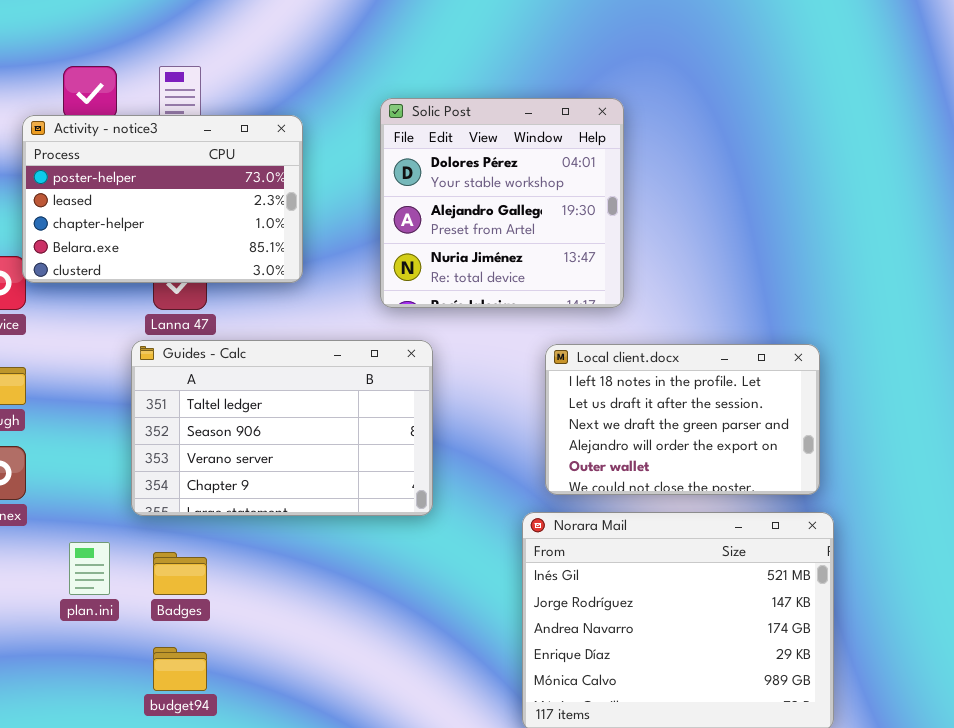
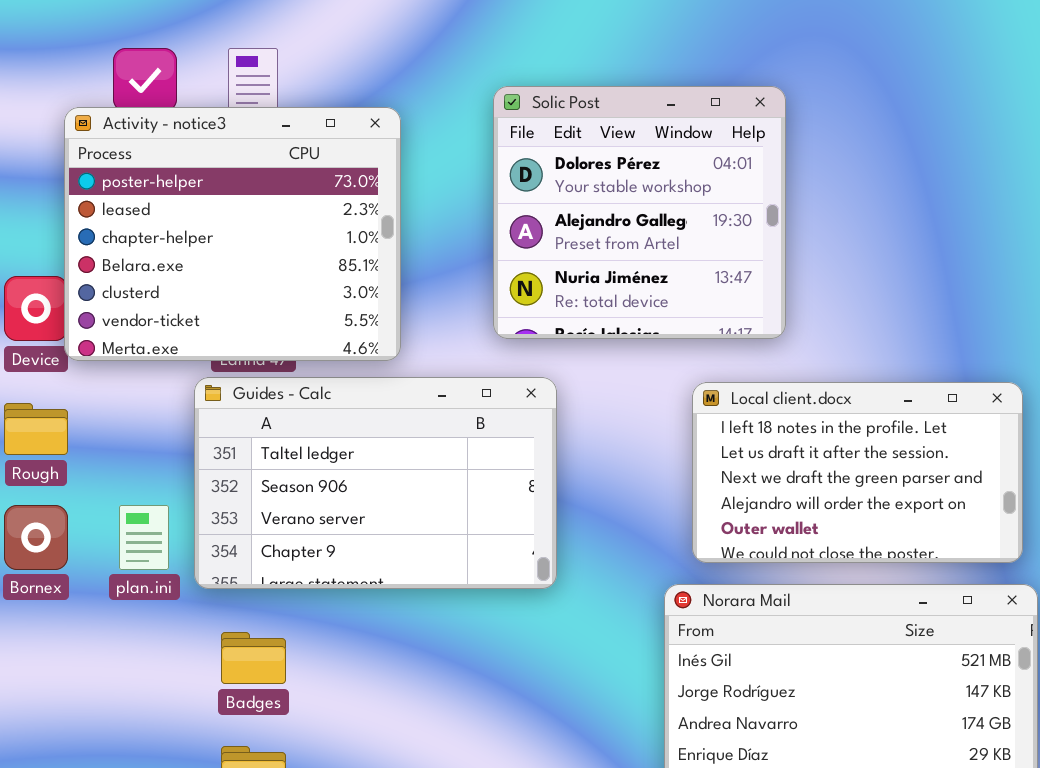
Activity - notice3: [22,115,303,283] -> [64,107,401,361], resized
plan.ini: [69,542,110,595] -> [119,505,169,570], moved

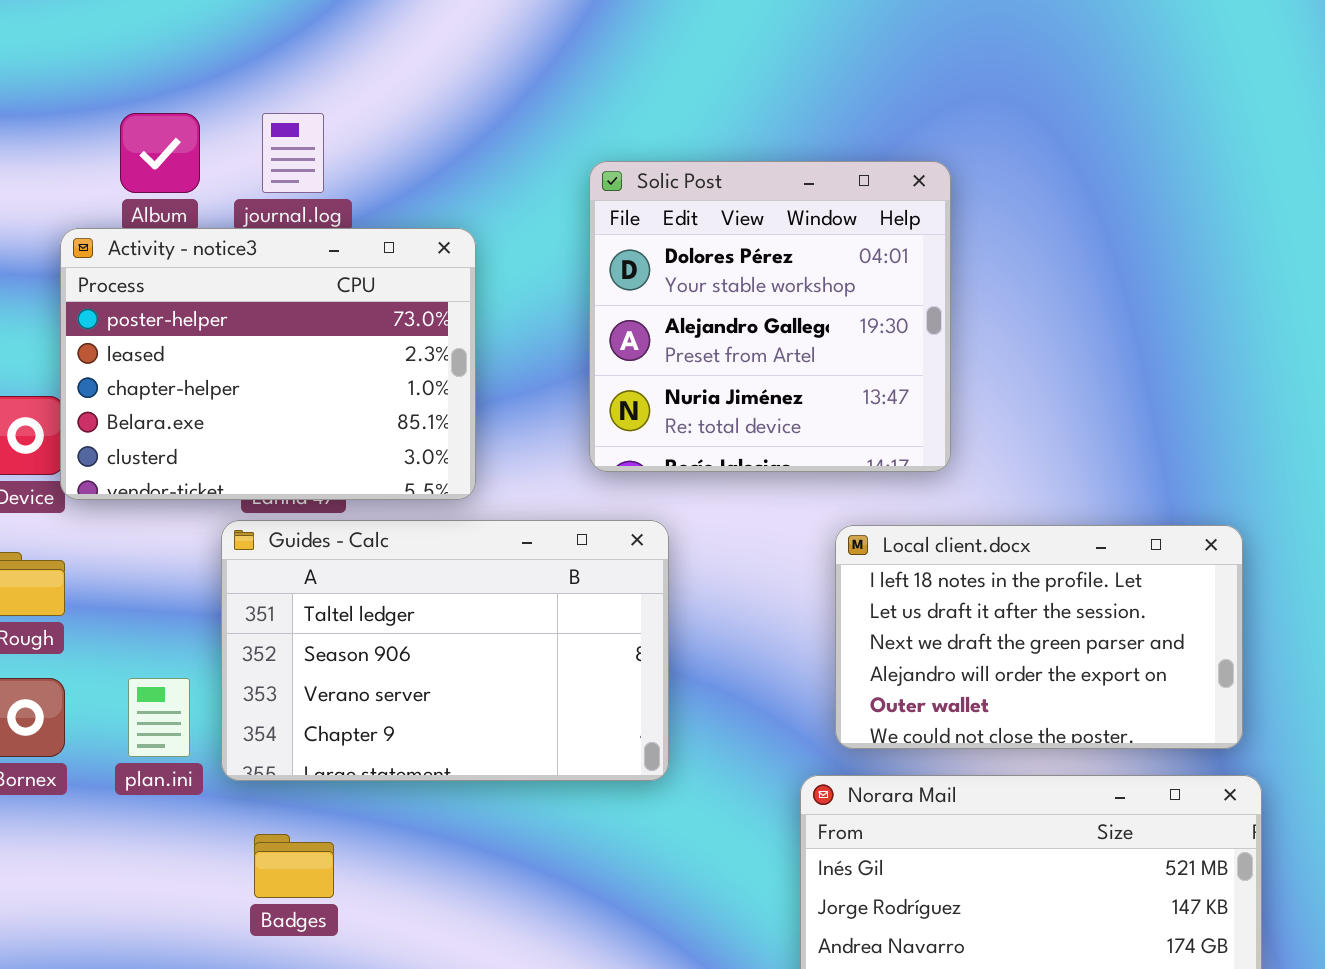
Activity - notice3: [64,107,401,361] -> [60,228,476,500], resized

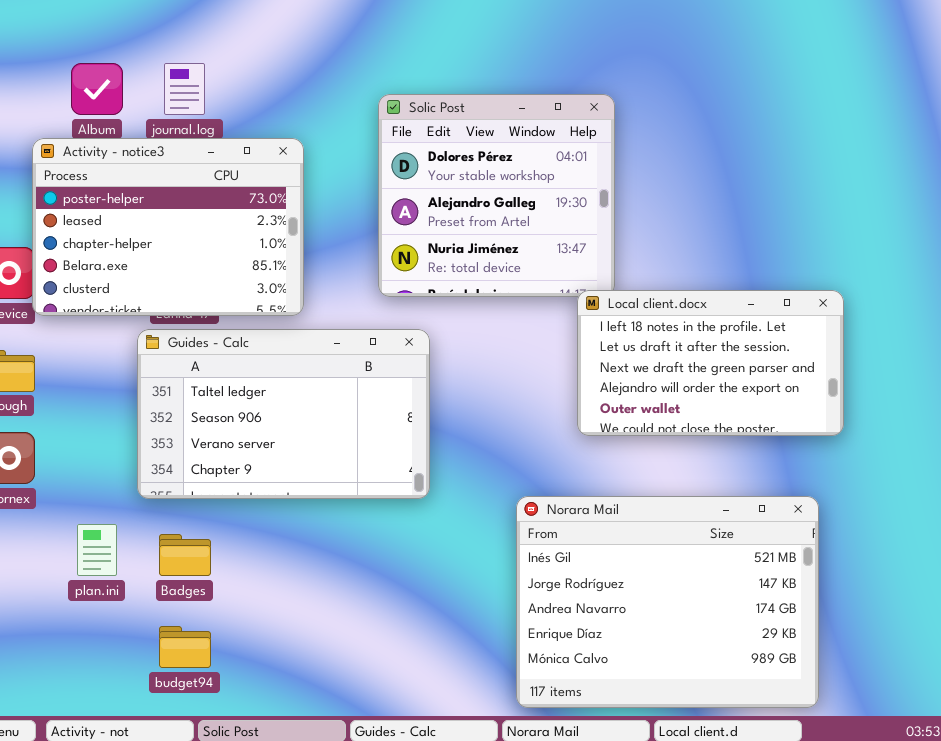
Local client.docx: [835,525,1243,749] -> [577,290,844,436], moved
plan.ini: [128,678,190,757] -> [77,524,117,576], moved

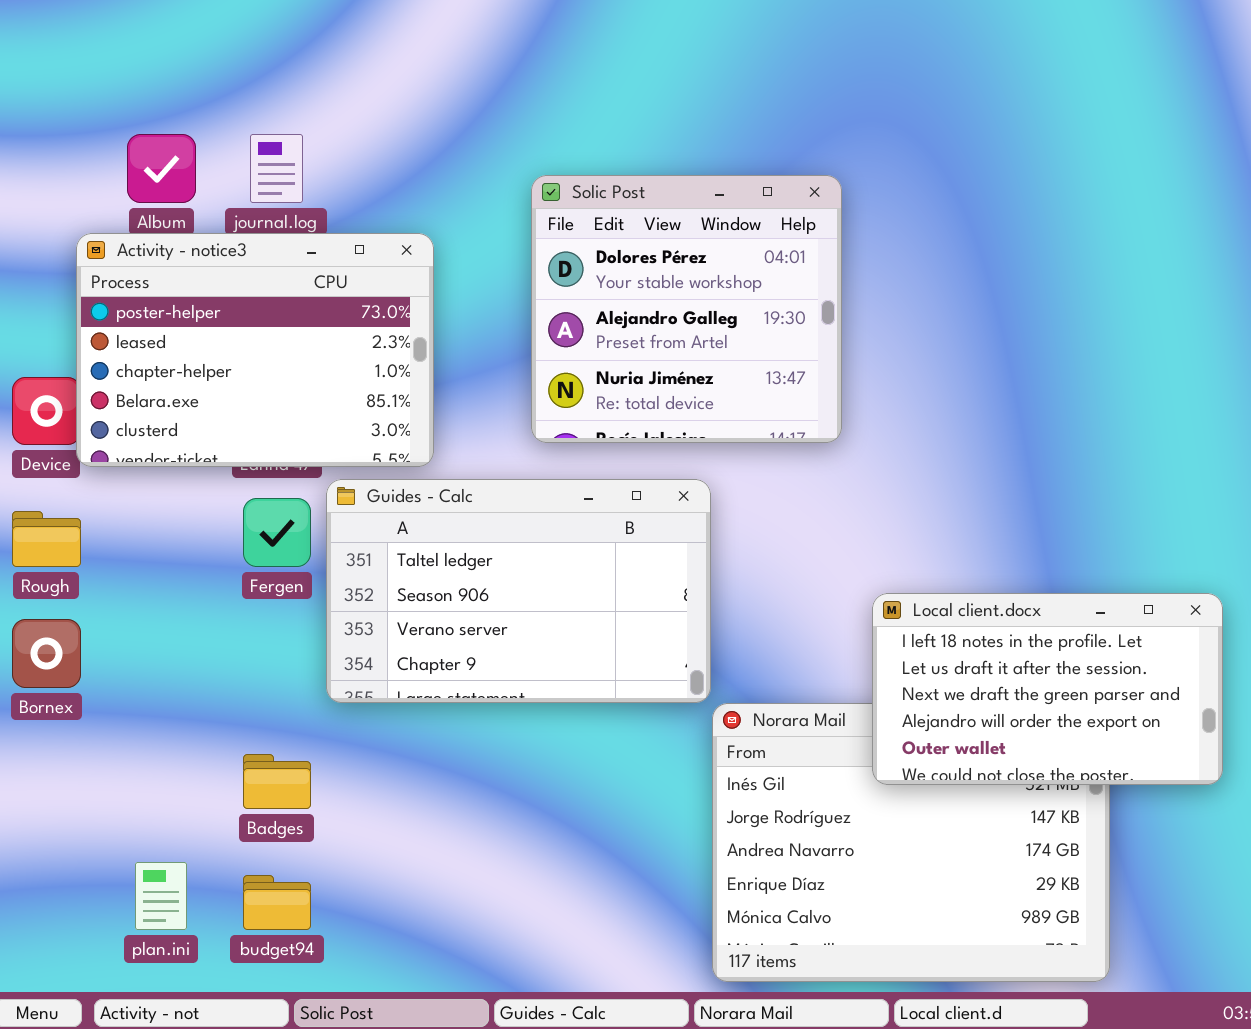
Local client.docx: [577,290,844,436] -> [872,593,1223,785], moved
Guides - Calc: [137,329,430,499] -> [326,479,711,703], moved
plan.ini: [77,524,117,576] -> [135,862,187,930], moved

